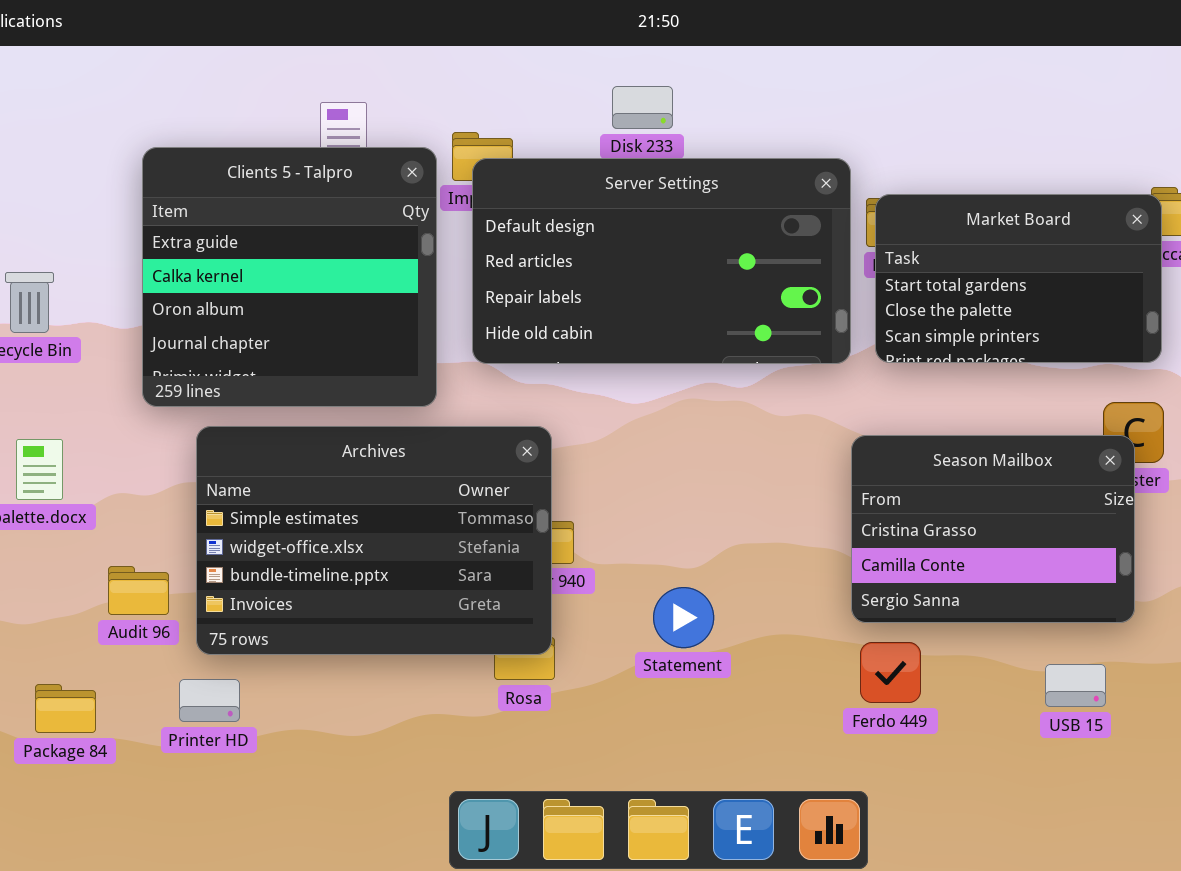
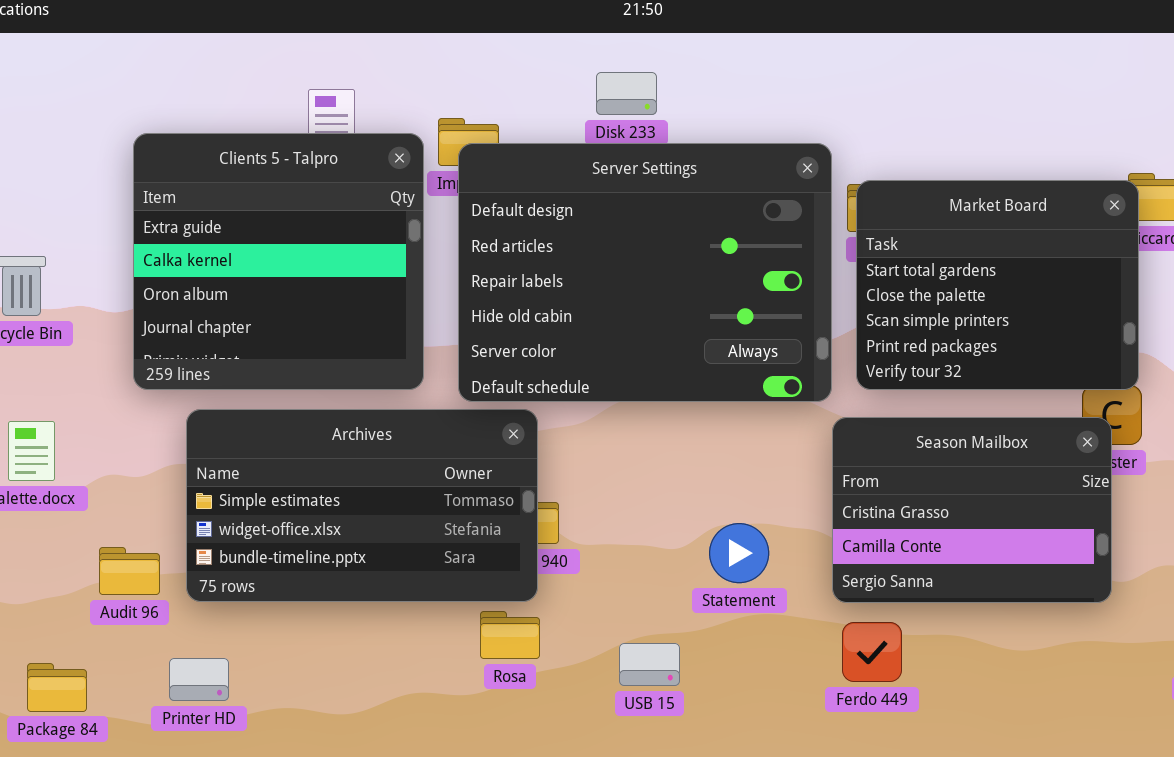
Server Settings: [472,158,851,364] -> [458,143,832,402], resized
Market Board: [875,194,1162,363] -> [856,180,1139,390], resized
Archives: [196,426,552,655] -> [186,409,538,602], resized
Statement: [653,587,714,648] -> [709,523,769,583], moved
USB 15: [1045,664,1106,707] -> [619,643,680,686], moved

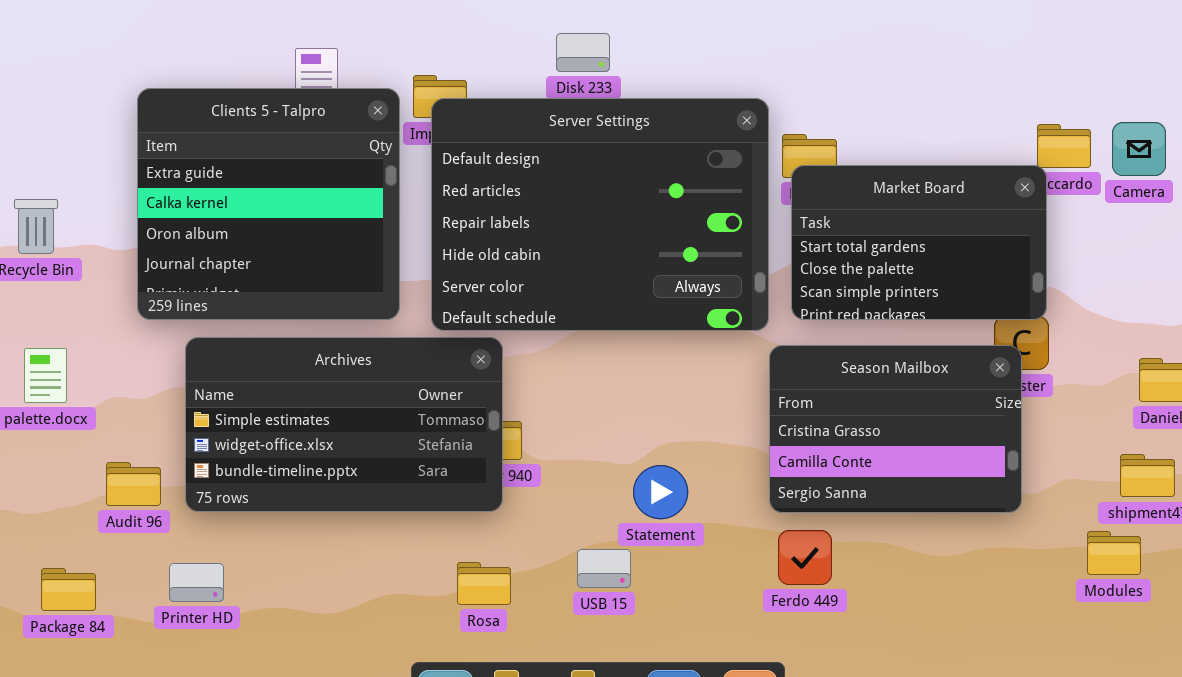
Market Board: [856,180,1139,390] -> [791,165,1047,320], resized
Statement: [709,523,769,583] -> [633,465,688,519], moved
Rosa: [480,611,540,659] -> [457,562,511,605], moved

